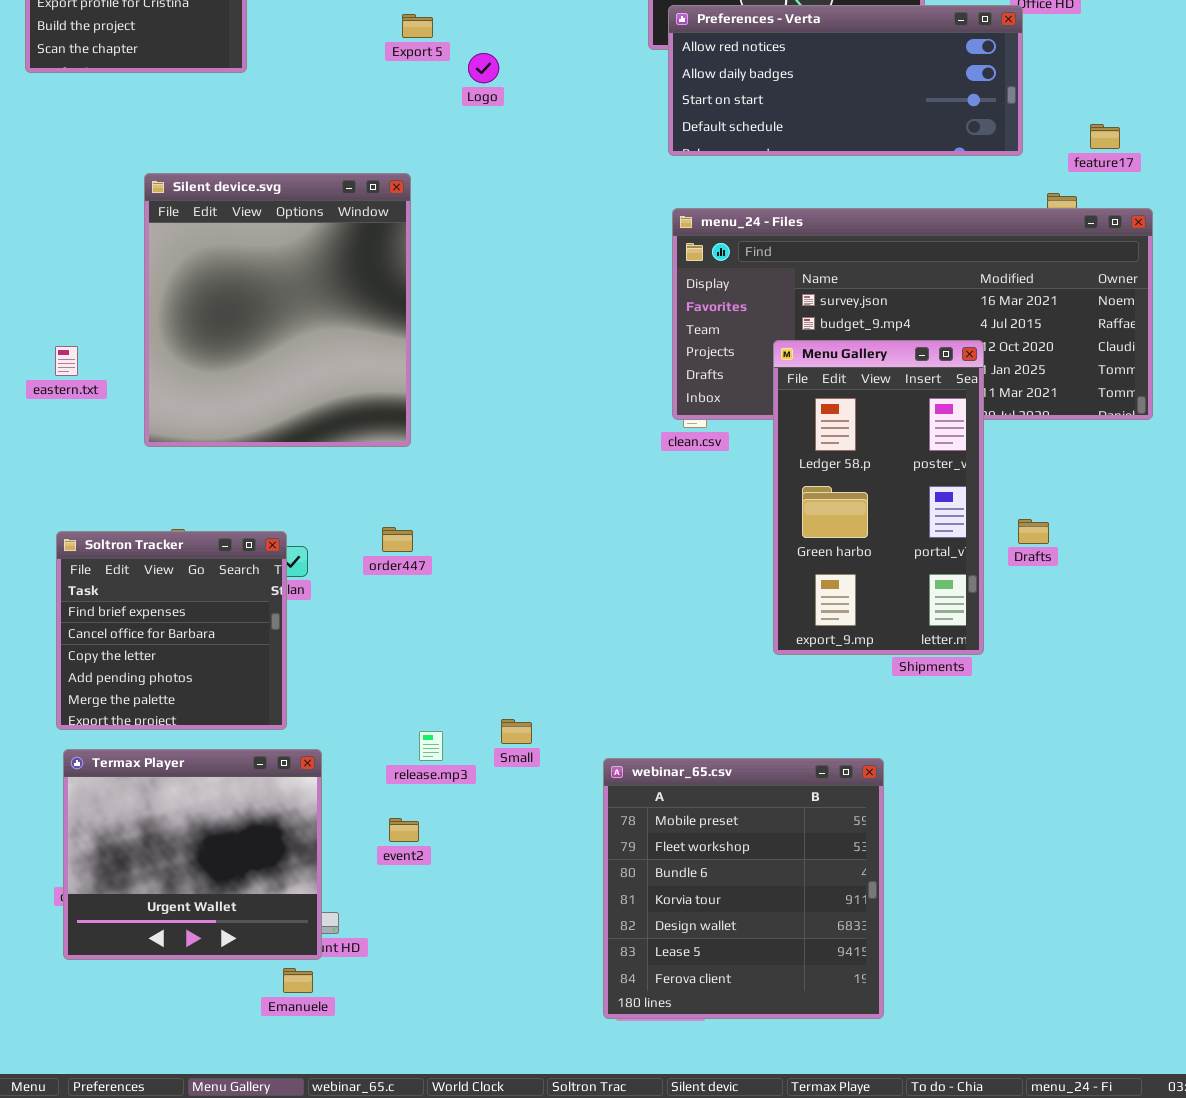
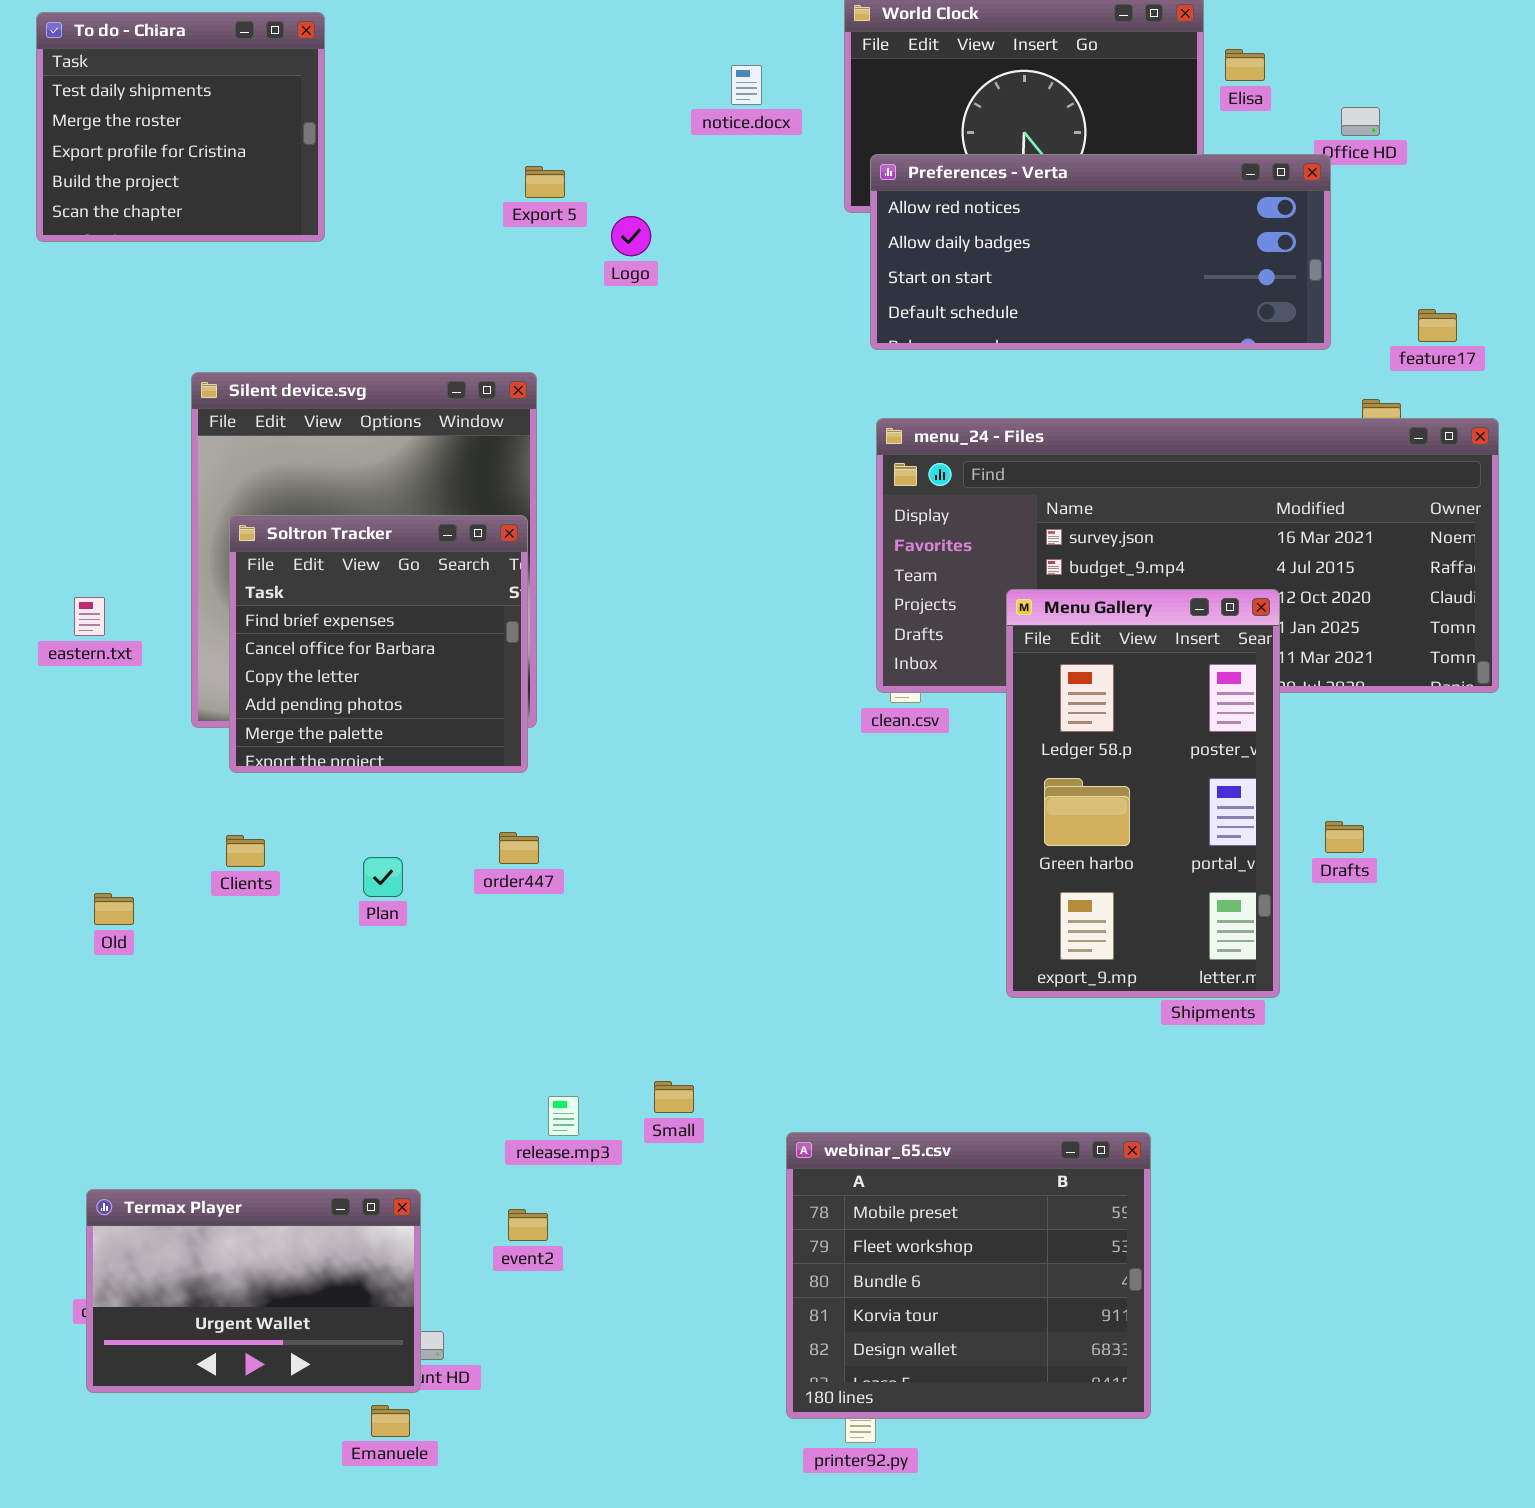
Soltron Tracker: [56,531,287,730] -> [229,515,528,773], moved
Termax Player: [63,749,322,960] -> [86,1189,421,1393], resized
webinar_65.csv: [603,758,884,1019] -> [786,1132,1151,1419], resized

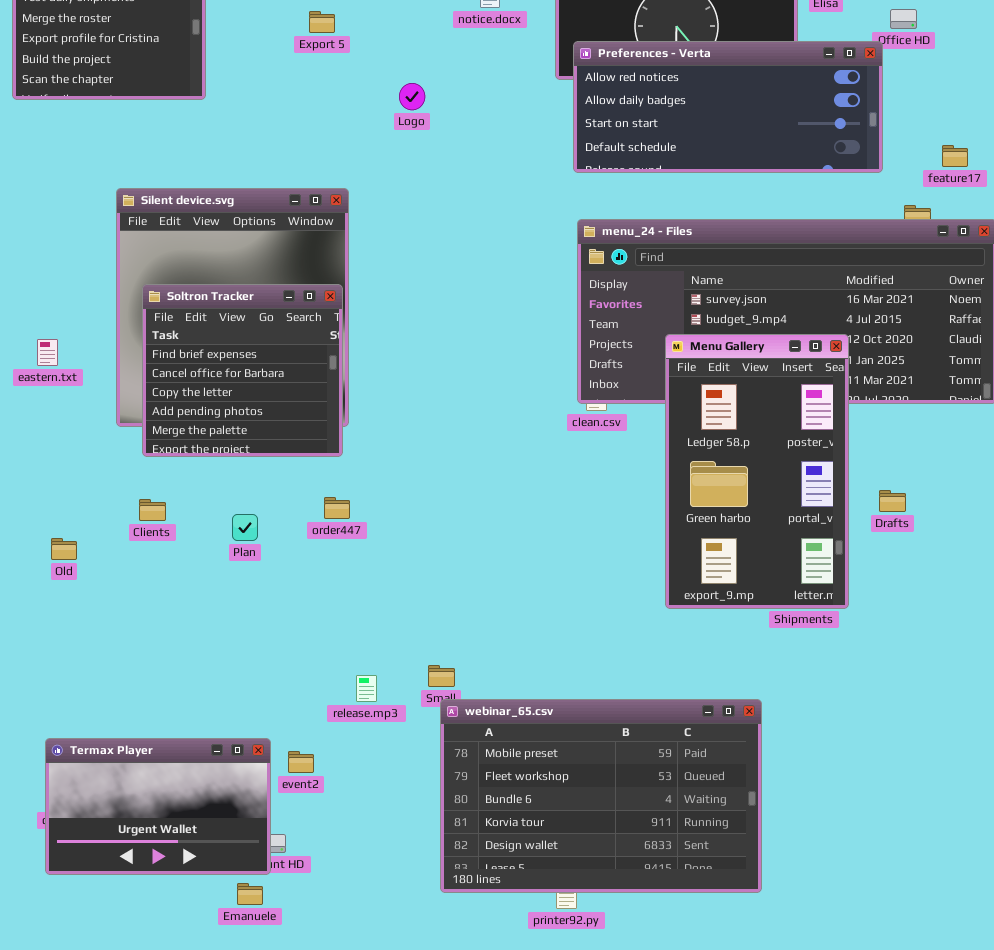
Export 5: [525,166,565,198] -> [309,11,335,33], moved
webinar_65.csv: [786,1132,1151,1419] -> [440,699,762,893], resized
event2: [508,1209,548,1241] -> [288,751,314,773], moved

